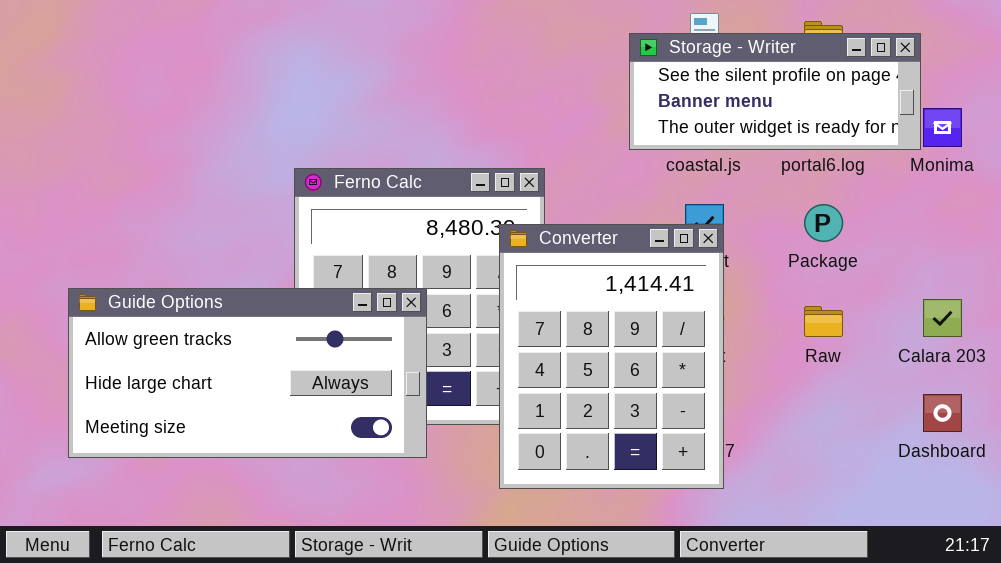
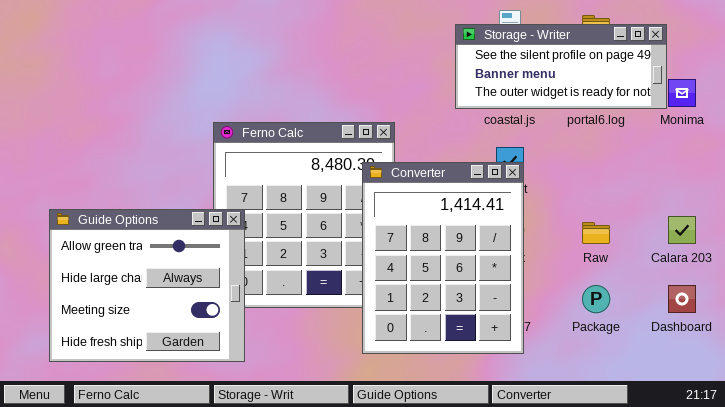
Package: [804,204,843,242] -> [582,285,610,313], moved
Guide Options: [68,288,427,458] -> [49,209,245,362], resized

